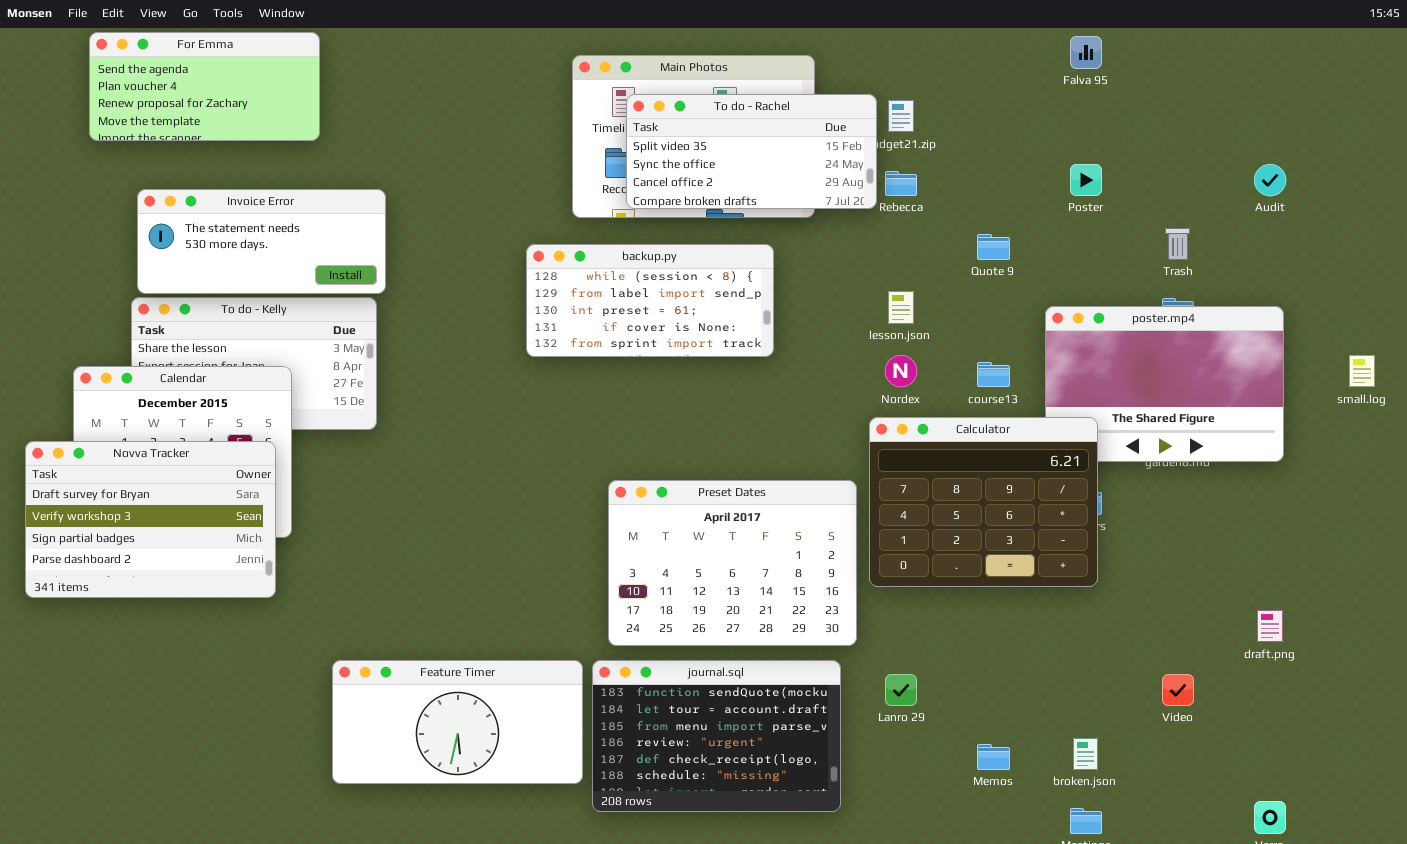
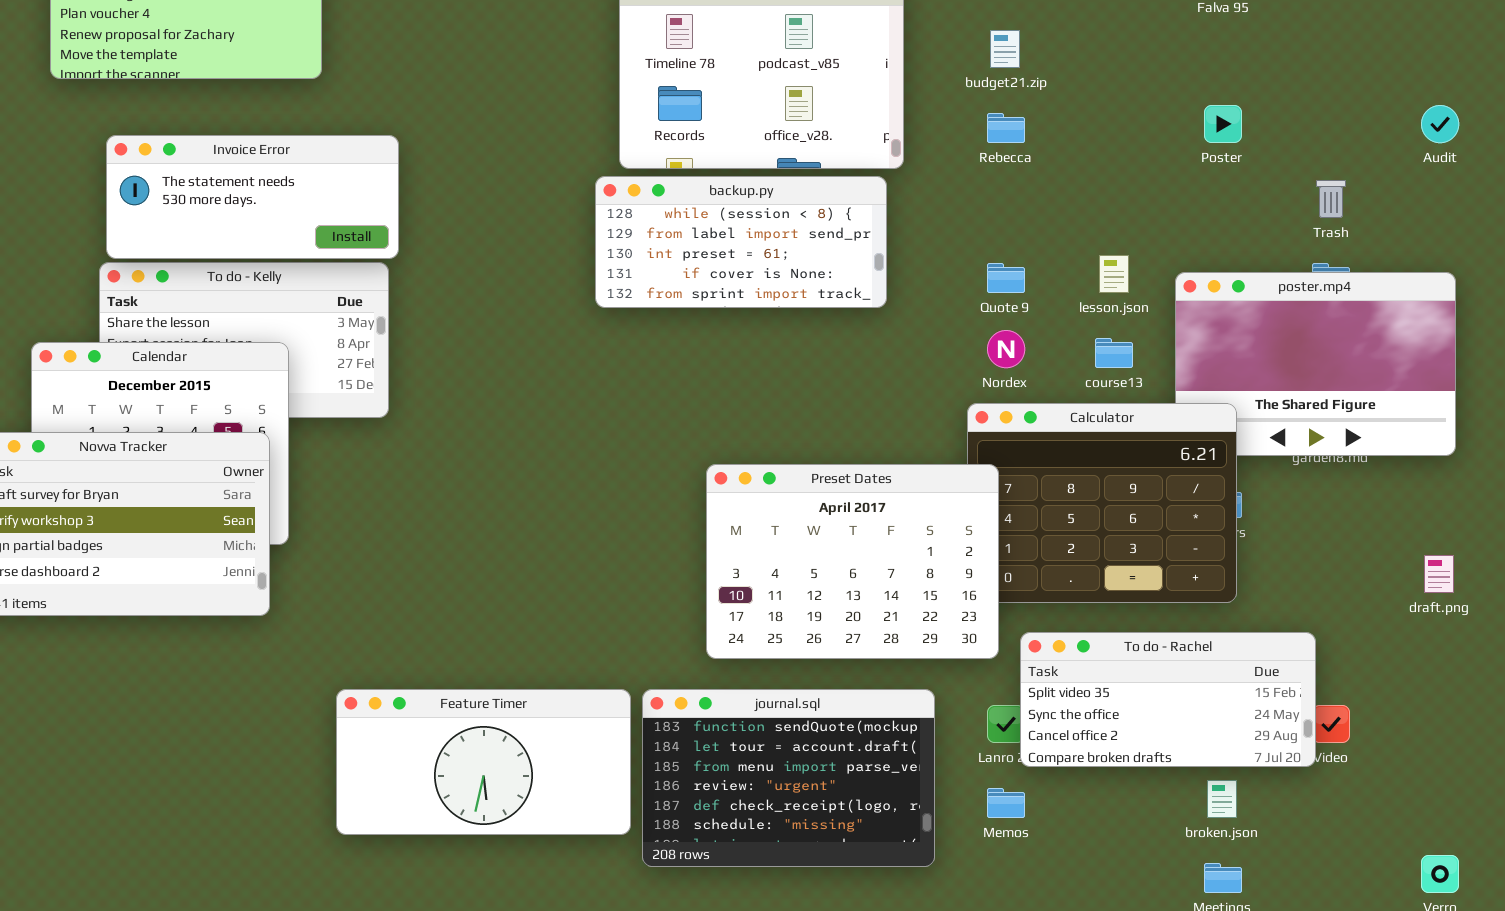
To do - Rachel: [626,94,877,209] -> [1020,632,1316,767], moved
Quote 9: [977,234,1010,260] -> [987,263,1025,293], moved
backup.py: [526,244,774,357] -> [595,176,887,308], moved
lesson.json: [888,291,914,324] -> [1099,255,1129,293], moved
Preset Dates: [608,480,857,646] -> [706,464,999,659], moved
draft.png: [1257,610,1283,642] -> [1424,555,1454,593], moved
Memos: [977,744,1010,770] -> [987,788,1025,818], moved

